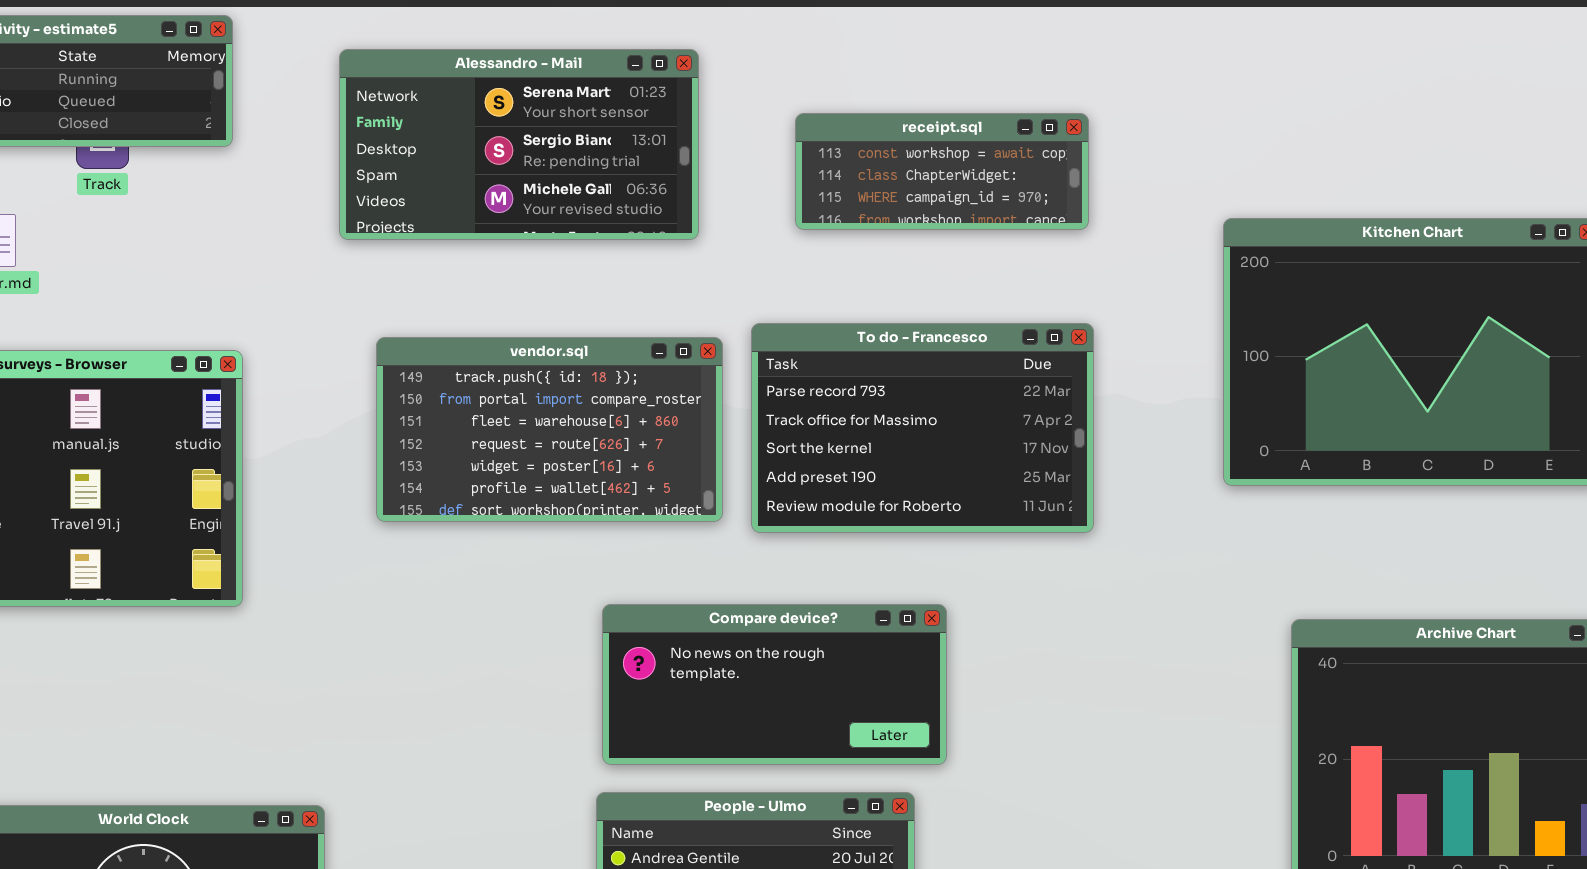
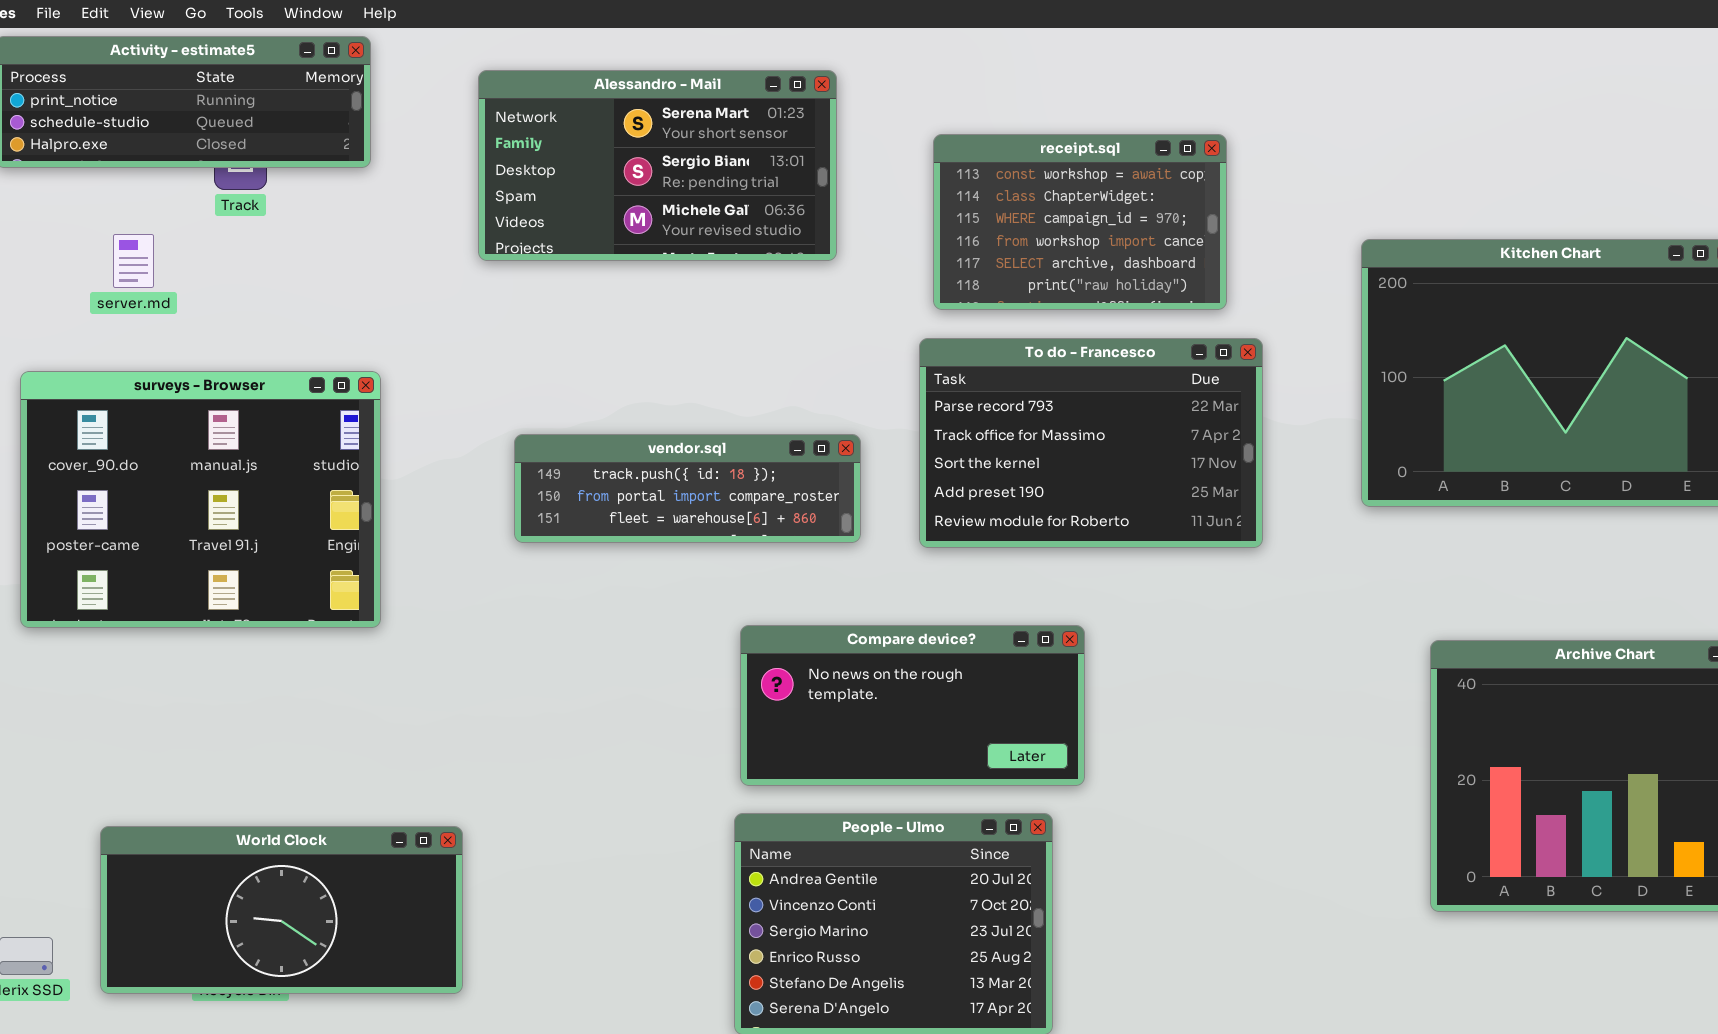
receipt.sql: [795,113,1089,230] -> [933,134,1227,310], resized
To do - Francesco: [751,323,1094,533] -> [919,338,1263,548], moved
vendor.sql: [376,337,723,522] -> [514,434,861,543], resized

